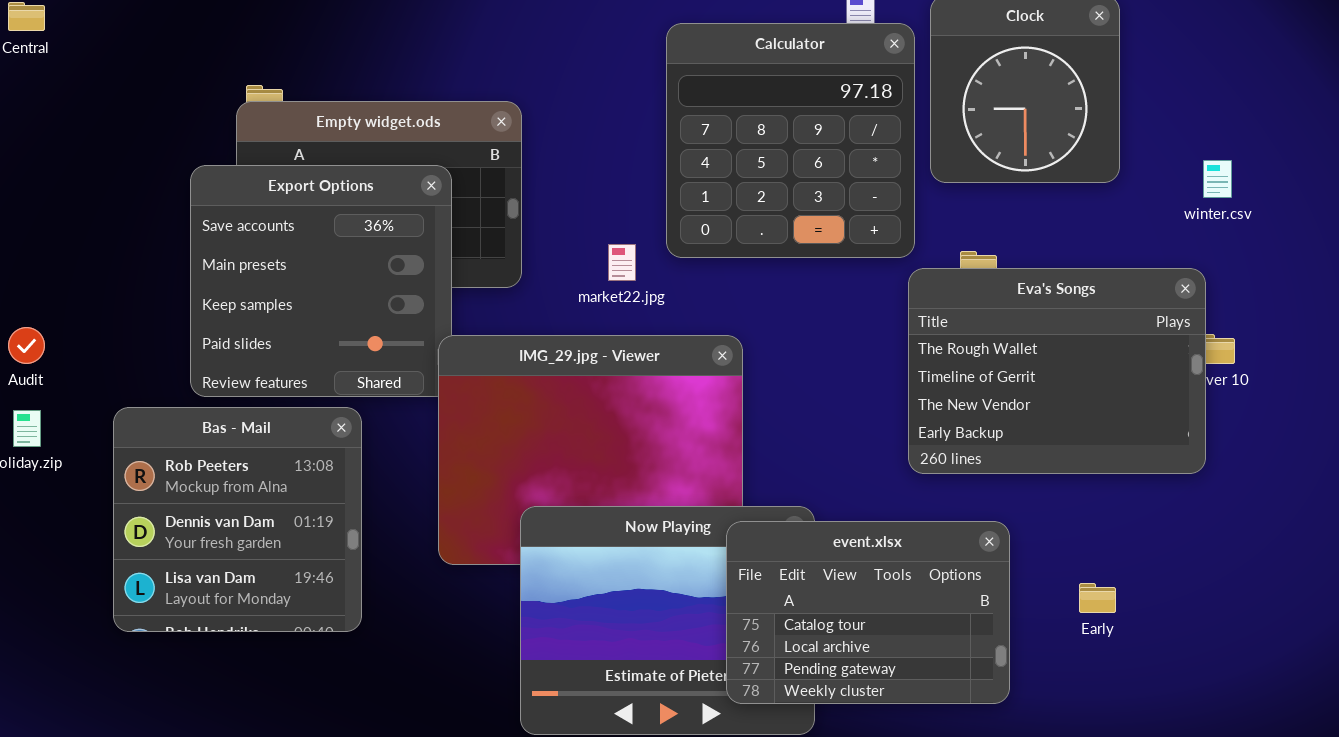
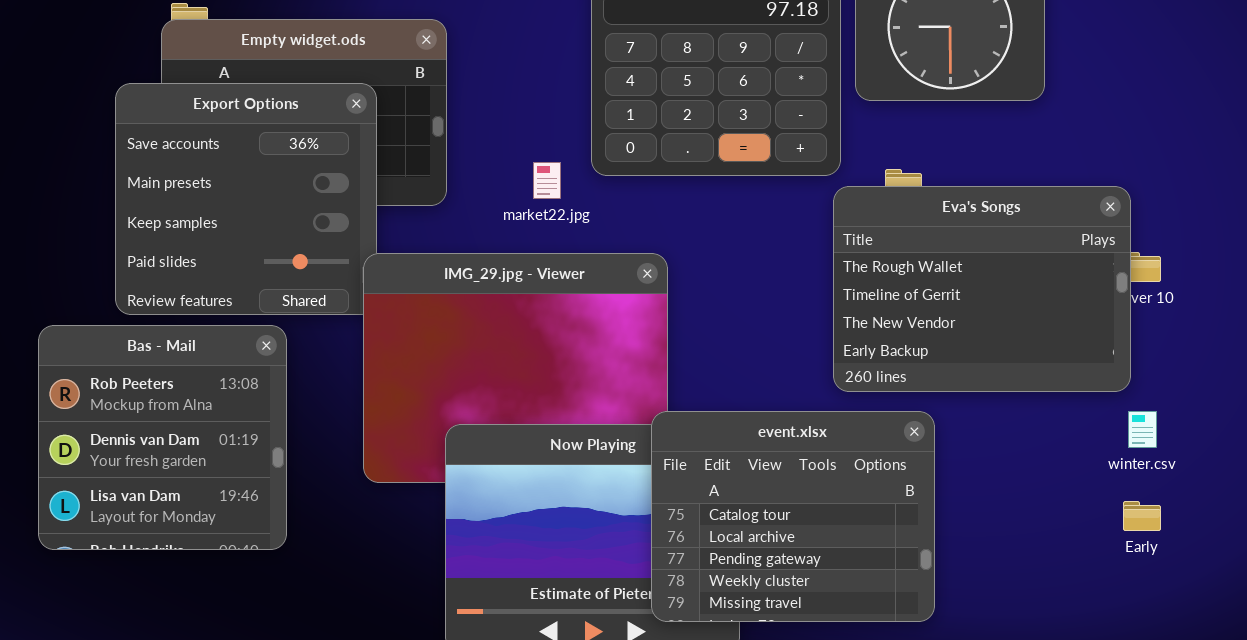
winter.csv: [1203,160,1232,198] -> [1128,411,1157,448], moved
event.xlsx: [726,521,1010,704] -> [651,411,935,622], resized
Early: [1079,583,1116,613] -> [1123,501,1161,531], moved

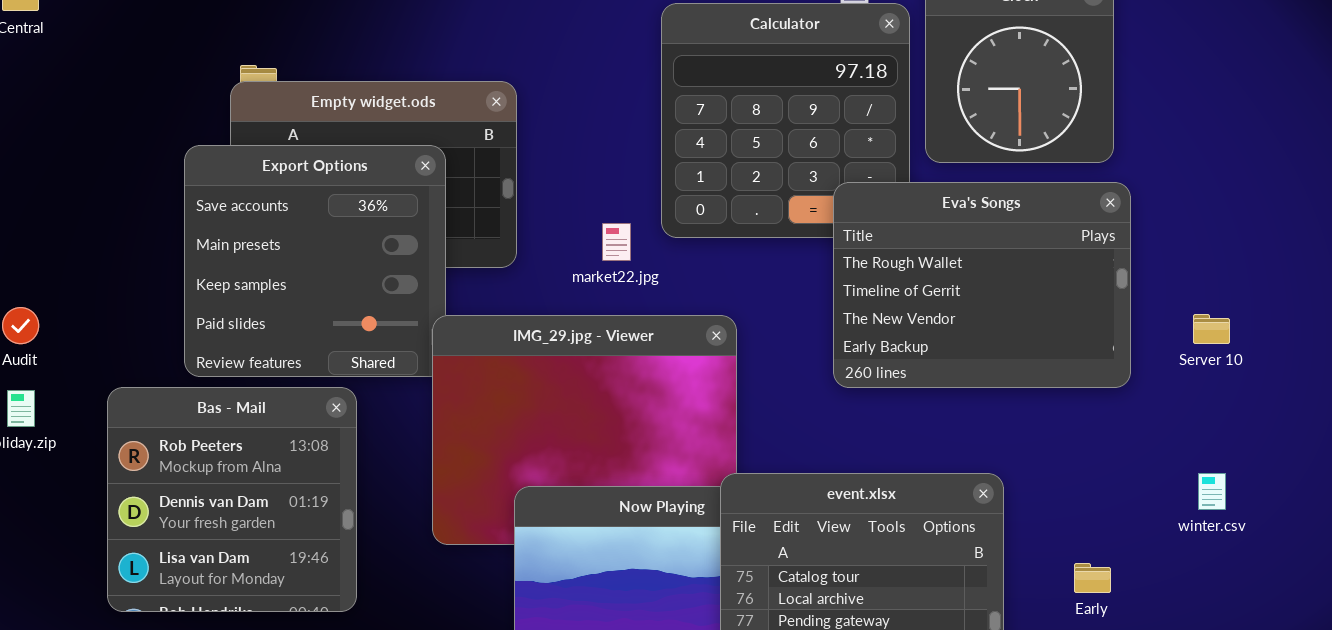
Eva's Songs: [833,186,1131,392] -> [833,182,1131,388], moved
Early: [1123,501,1161,531] -> [1074,563,1111,593], moved

